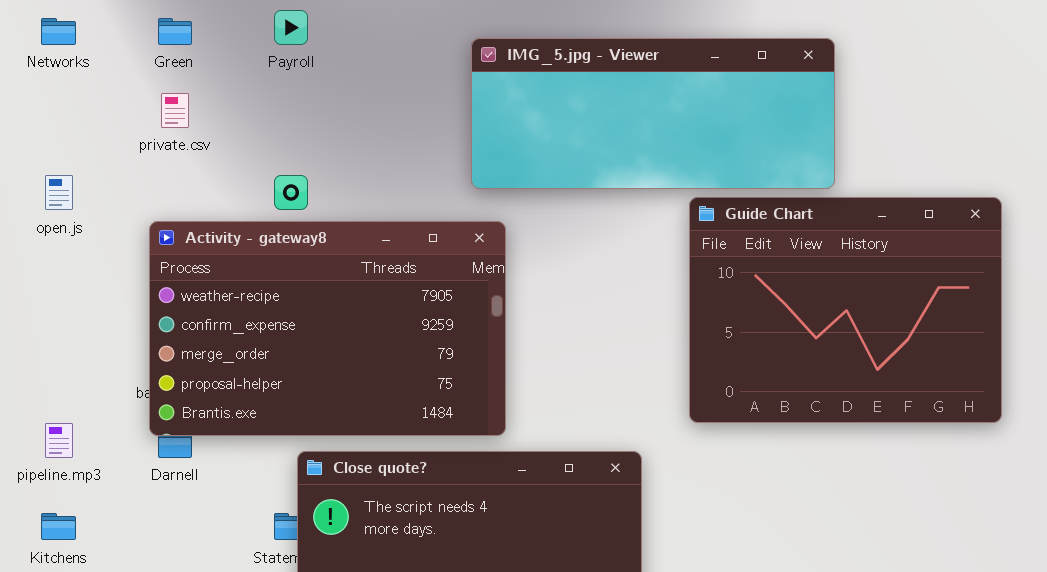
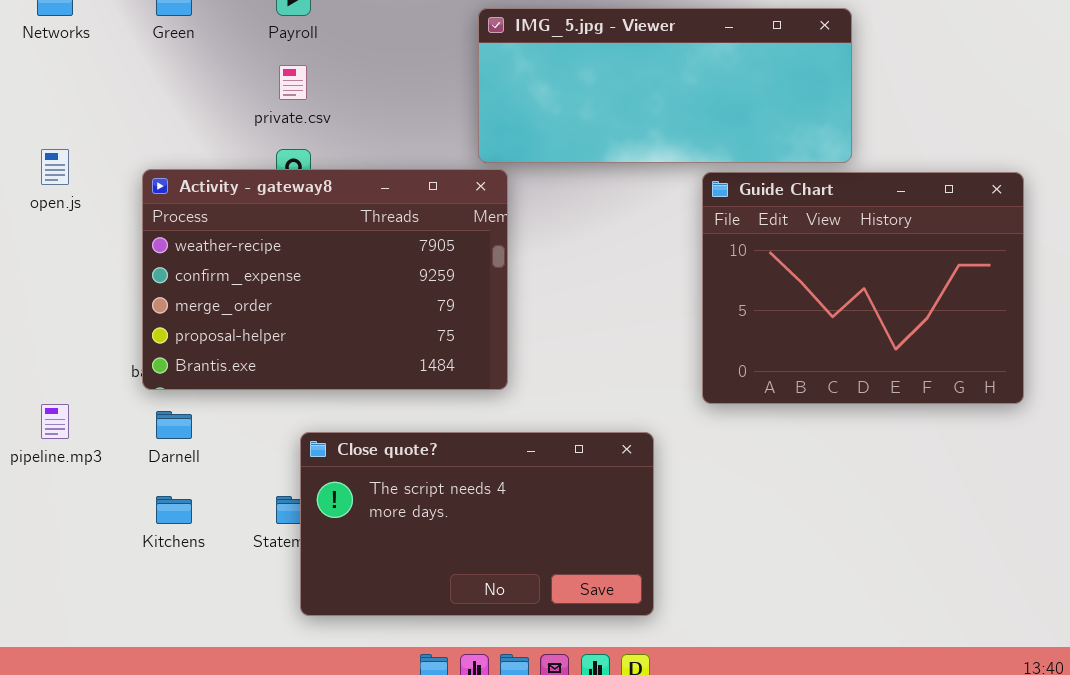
private.csv: [161,93,189,128] -> [279,65,307,100], moved
Activity - gateway8: [149,221,506,436] -> [142,169,508,390], moved
Kitchens: [41,513,76,540] -> [156,496,192,524], moved

